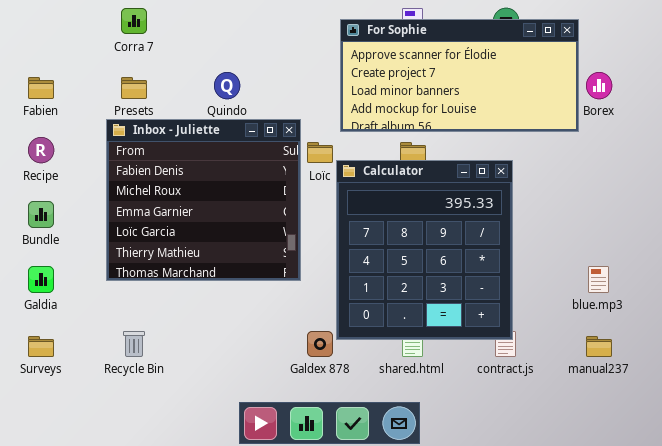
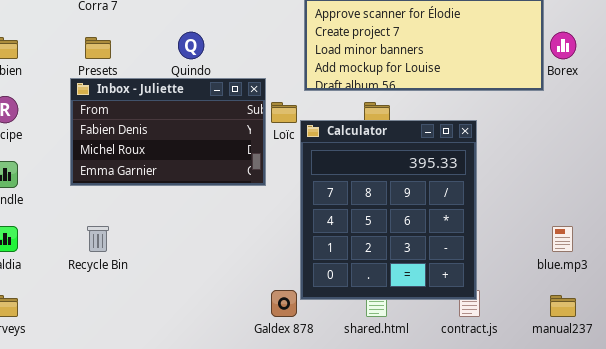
Inbox - Juliette: [106,119,301,281] -> [70,78,266,186], resized
Recycle Bin: [123,331,145,357] -> [87,226,109,252], moved

